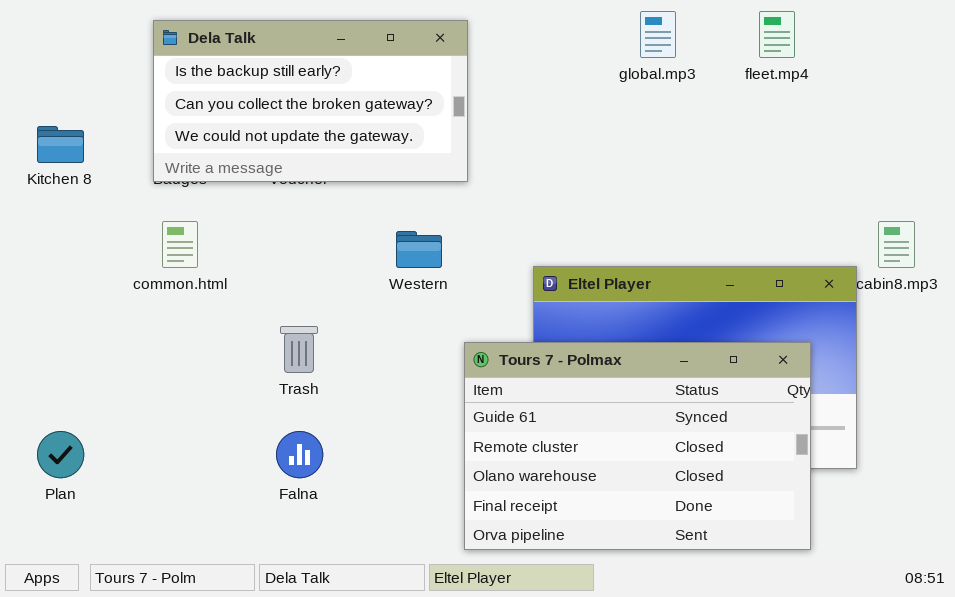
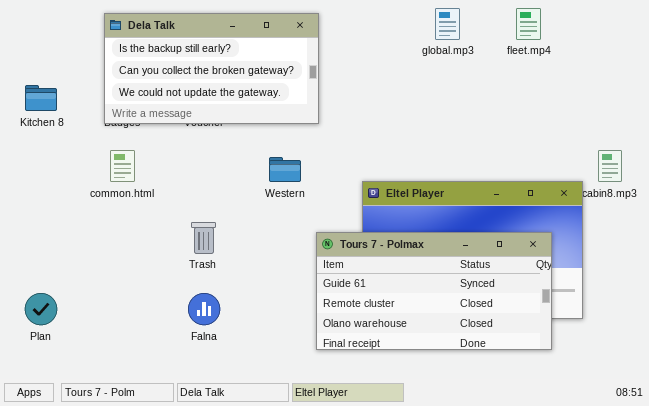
Tours 7 - Polmax: [464,342,811,550] -> [316,232,552,350], resized

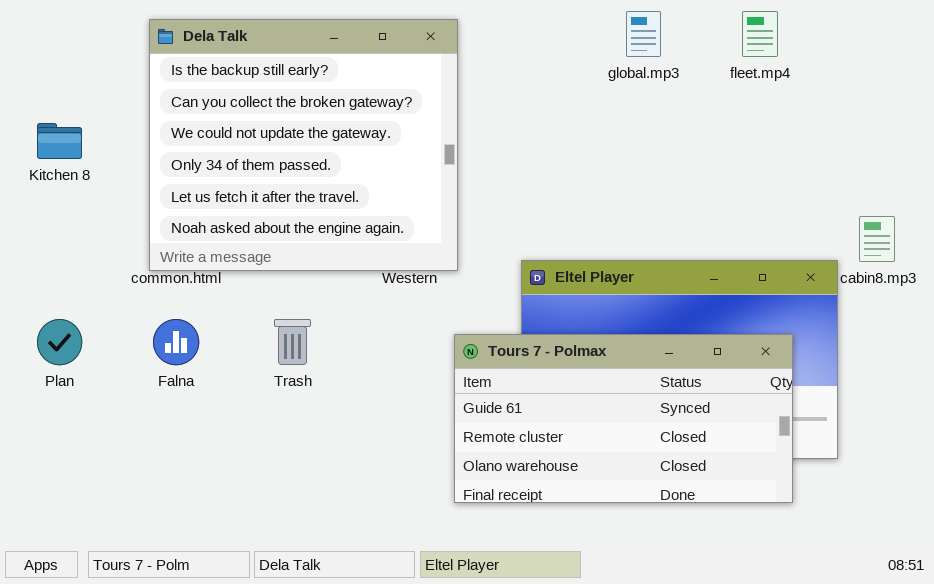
Dela Talk: [104,13,319,124] -> [149,19,458,271], resized
Plan: [25,293,57,325] -> [37,319,82,365], moved
Falna: [188,293,220,325] -> [153,319,199,365], moved

